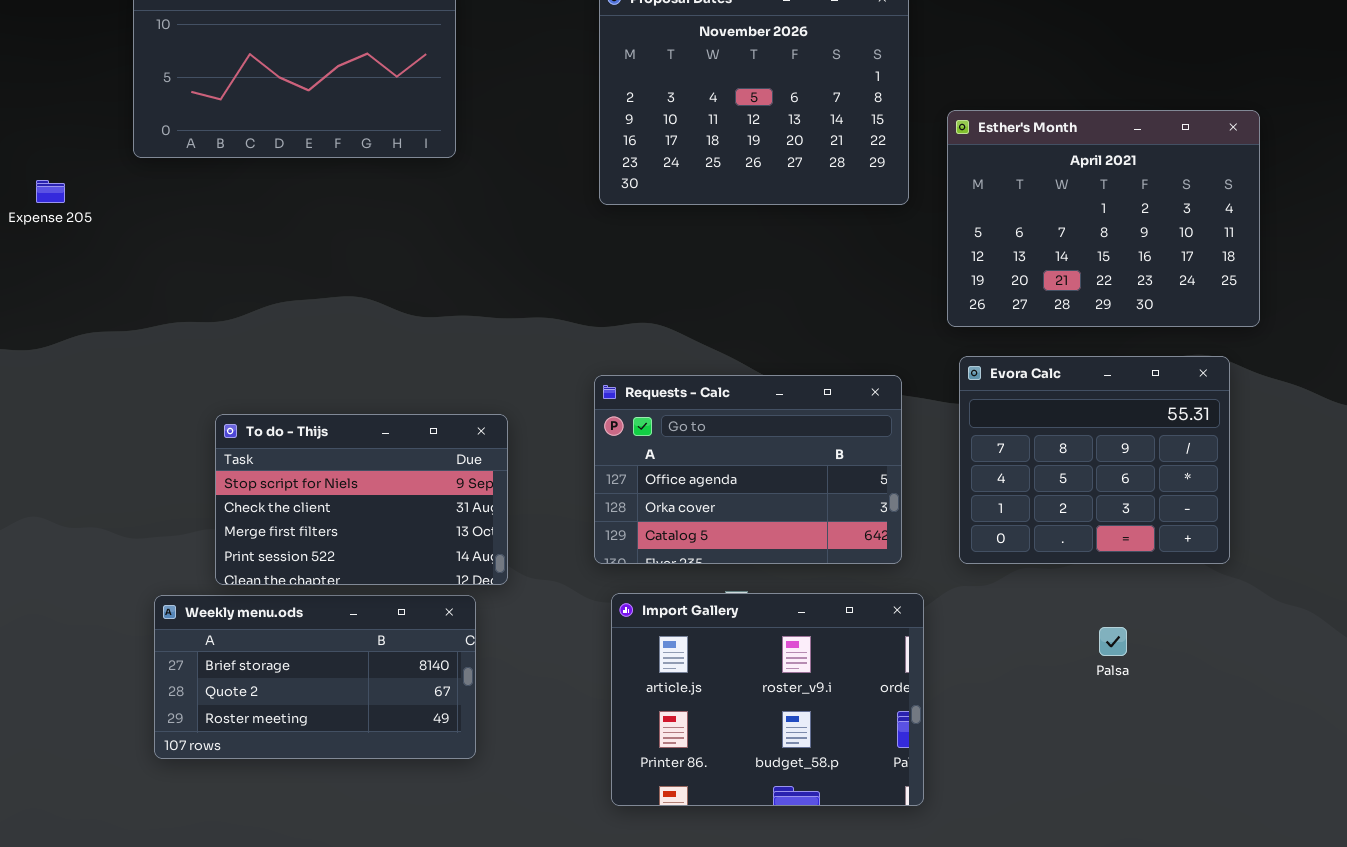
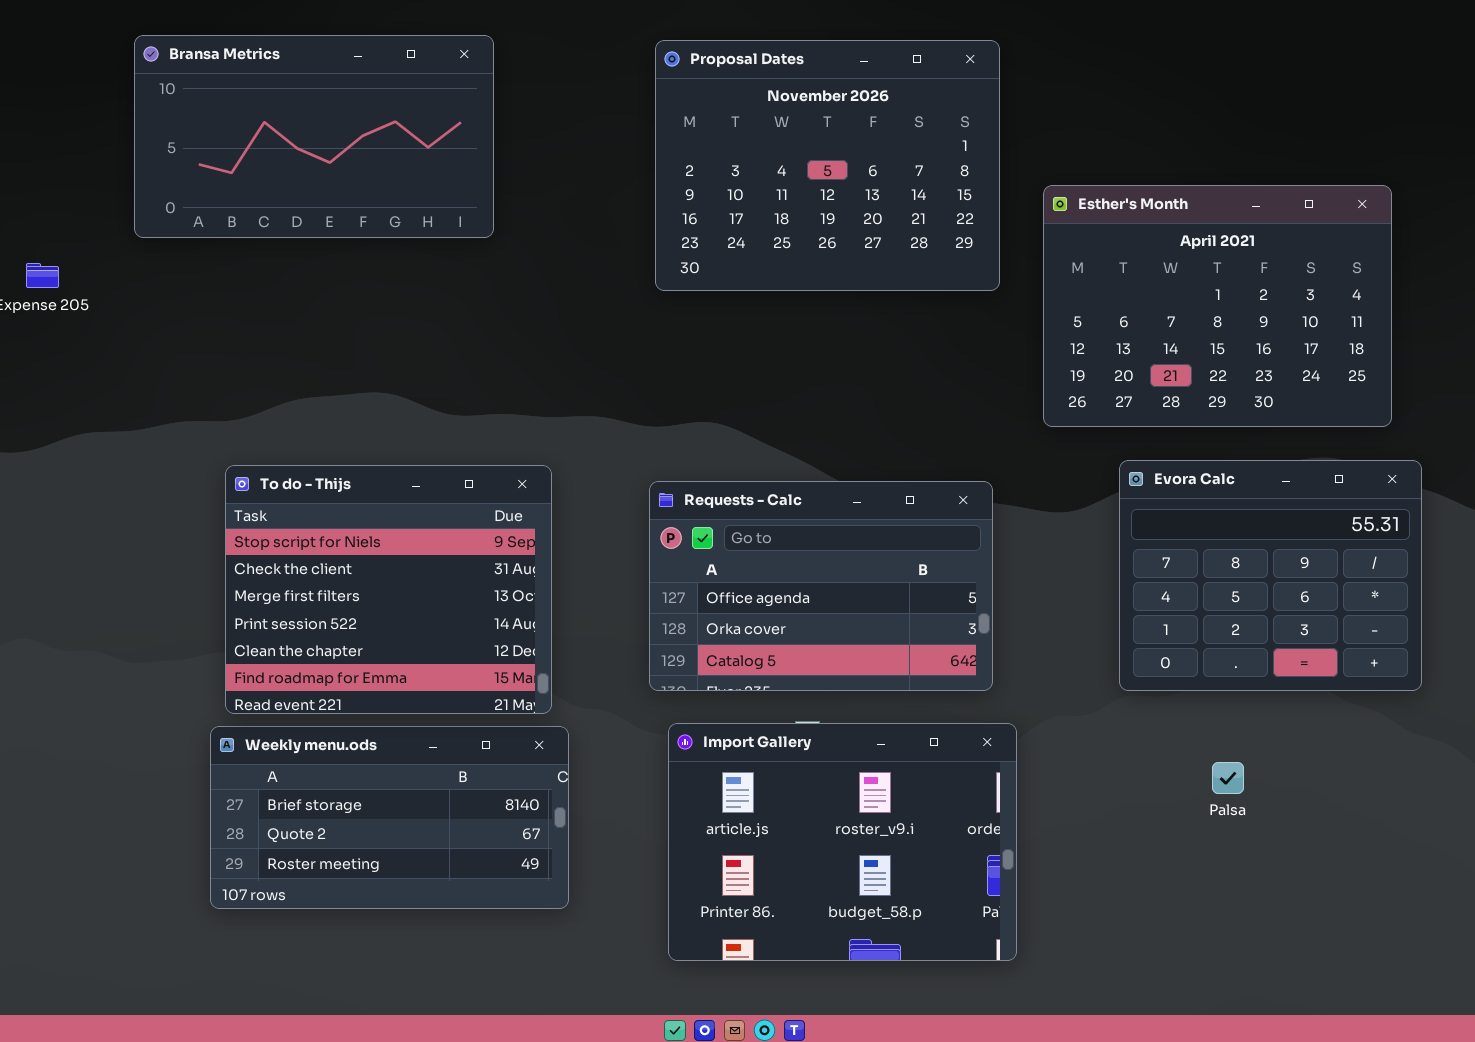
Evora Calc: [959,356,1230,564] -> [1119,460,1422,691], moved
To do - Thijs: [215,414,508,585] -> [225,465,552,714], resized
Weekly menu.ods: [154,595,476,759] -> [210,726,569,909], moved

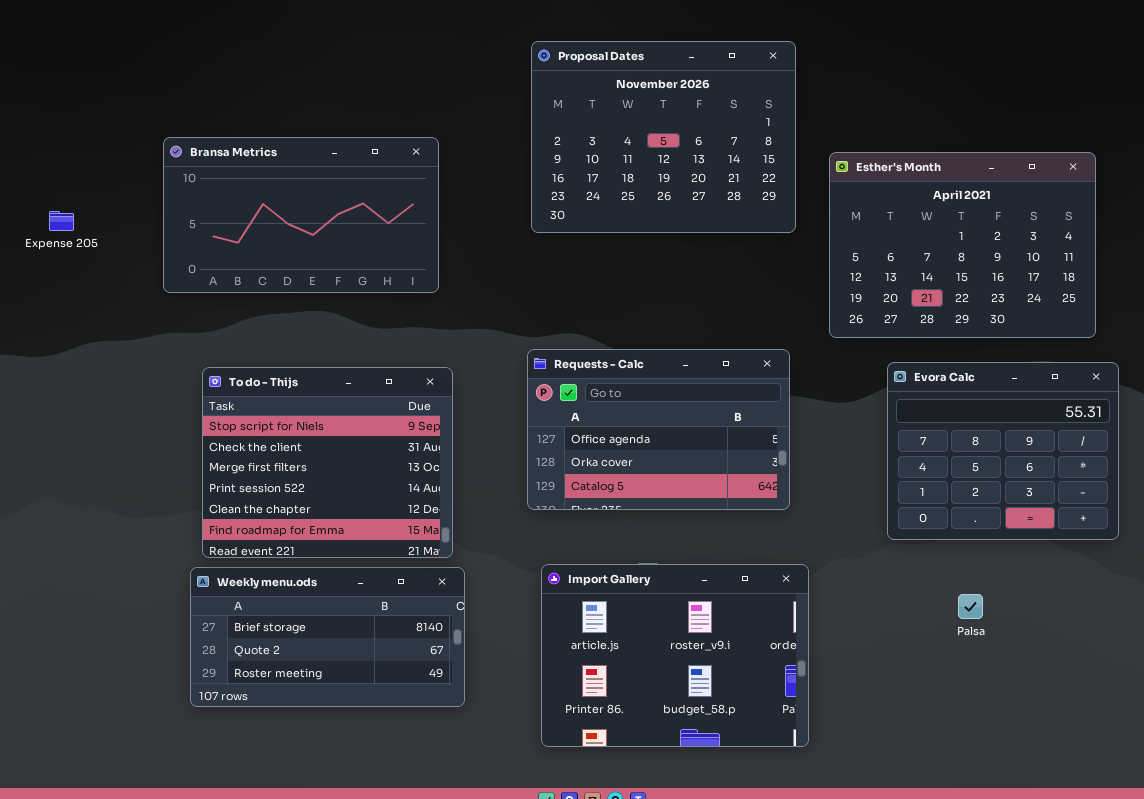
Bransa Metrics: [134,35,494,238] -> [163,137,439,293], moved
Requests - Calc: [649,481,993,691] -> [527,349,790,510], moved

